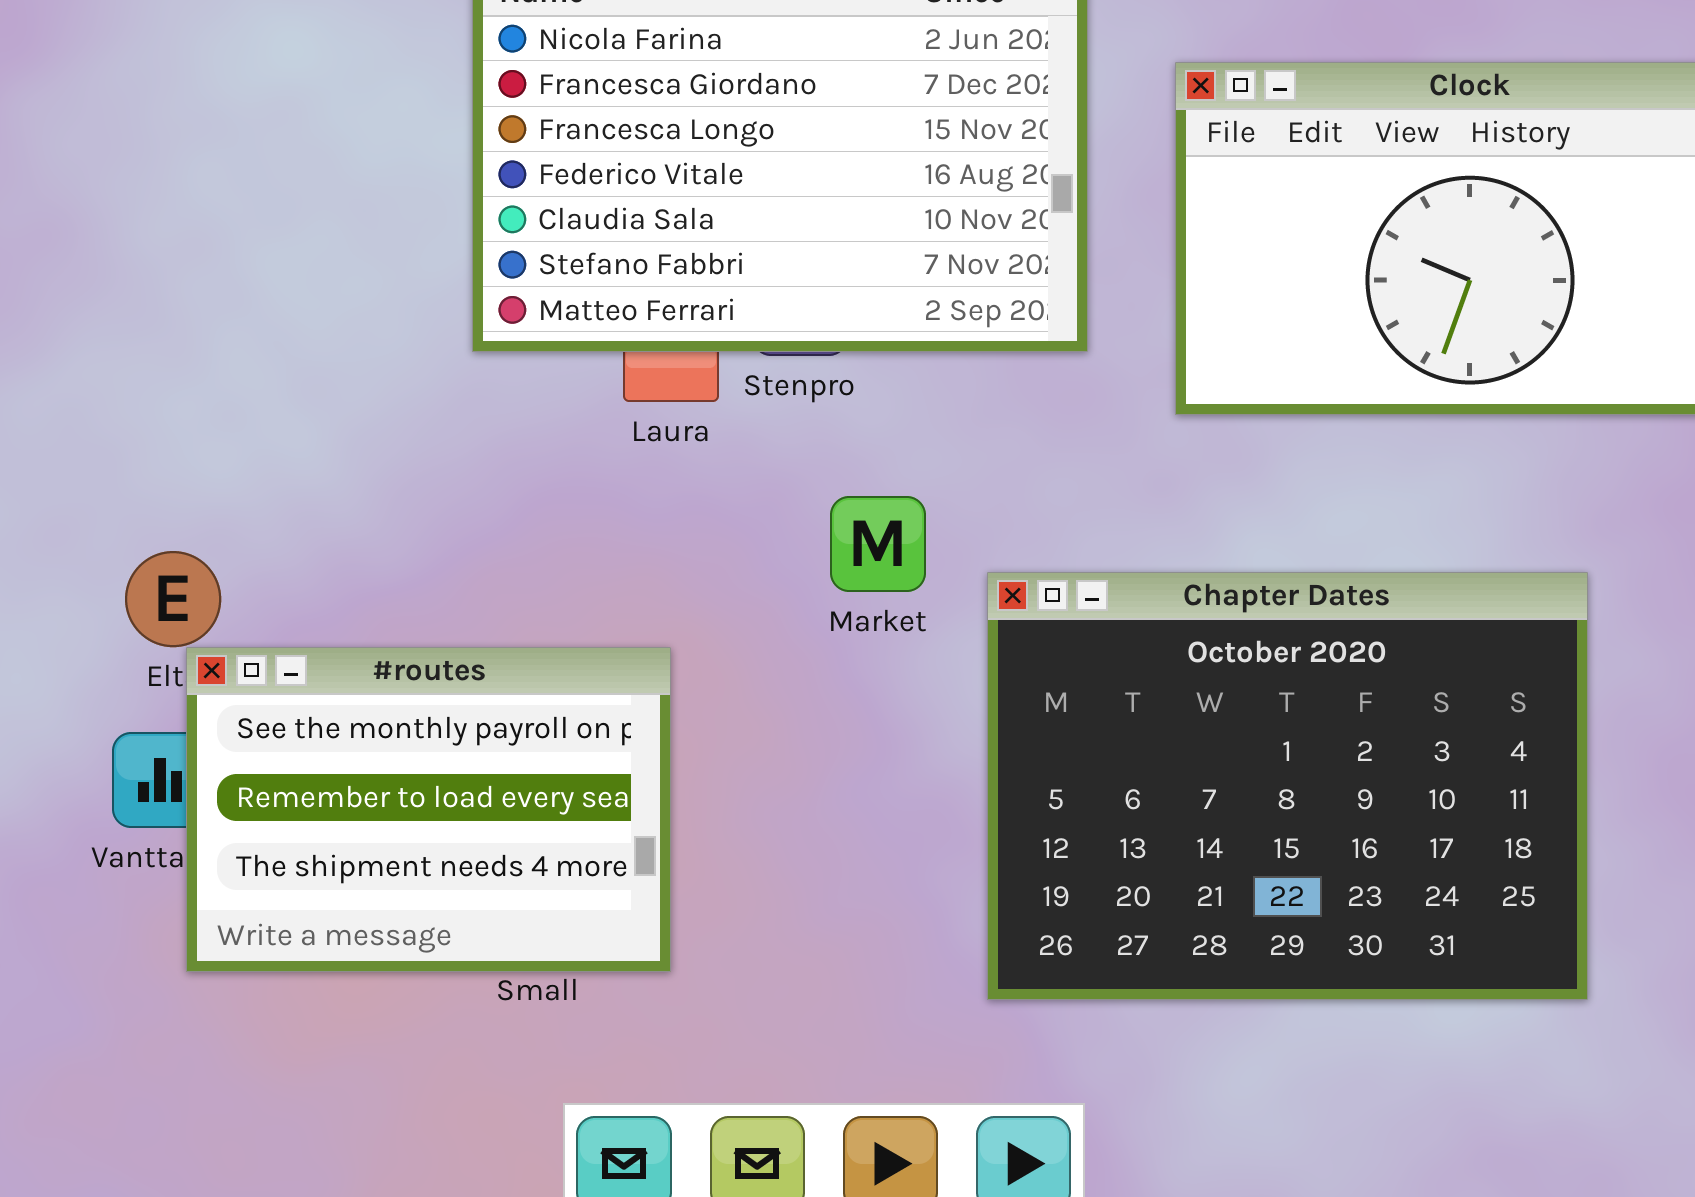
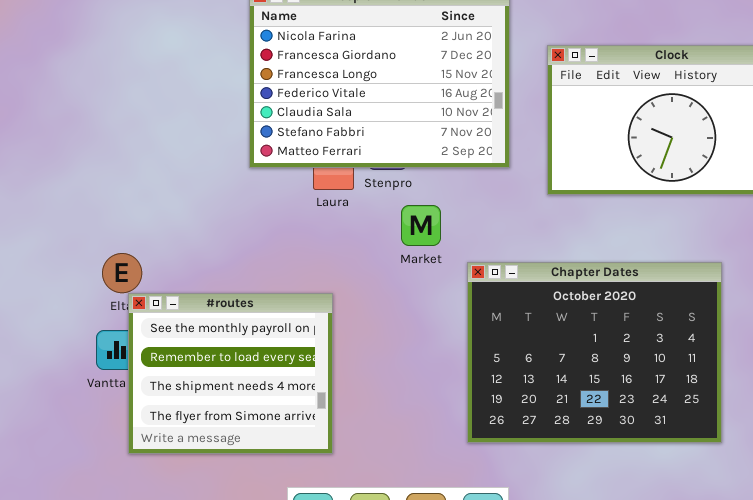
Market: [830,496,926,592] -> [401,205,441,246], moved
#routes: [186,647,671,972] -> [128,293,333,454], resized

